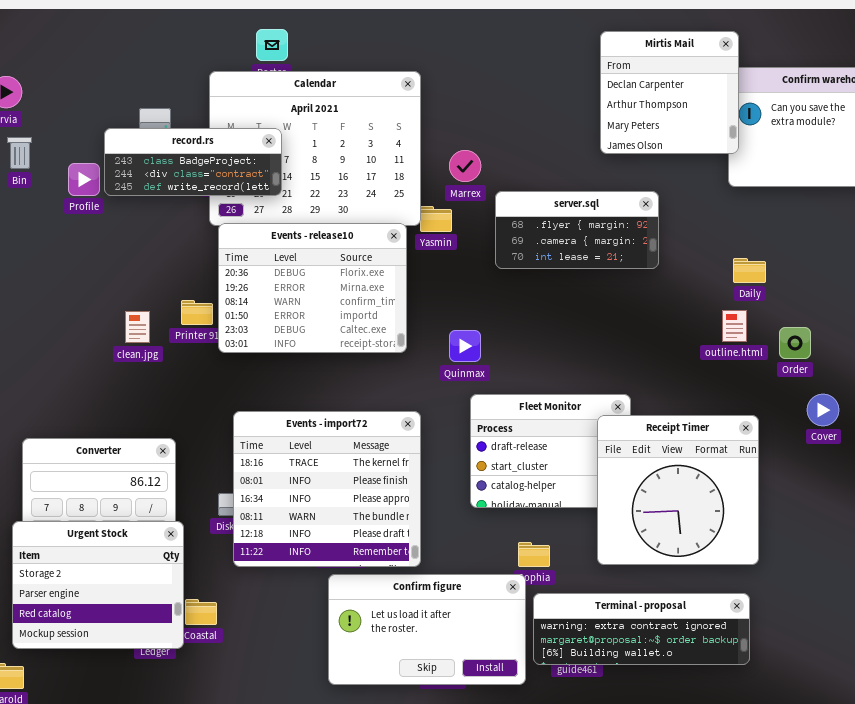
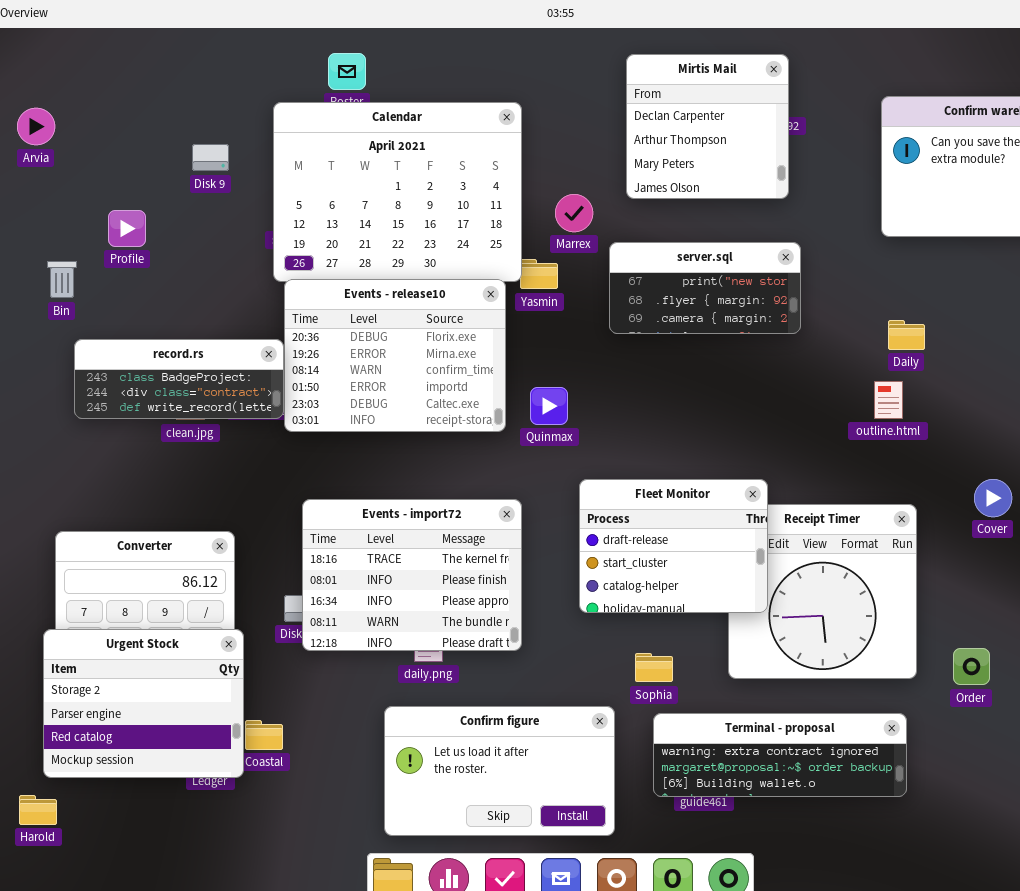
Mirtis Mail: [600,31,739,154] -> [626,54,789,199], moved
record.rs: [104,128,282,196] -> [74,339,284,419], moved
Bin: [7,137,32,169] -> [47,261,77,298], moved
server.sql: [495,191,659,269] -> [609,242,801,334], scrolled up 1 row
Order: [779,327,811,359] -> [953,648,990,685], moved
Quinmax: [449,330,481,362] -> [530,387,568,425], moved
Fleet Monitor: [470,394,631,508] -> [579,479,768,613], raised
Events - import72: [233,411,421,567] -> [302,499,522,651], resized
Confirm figure: [328,574,526,685] -> [384,706,615,836], moved

